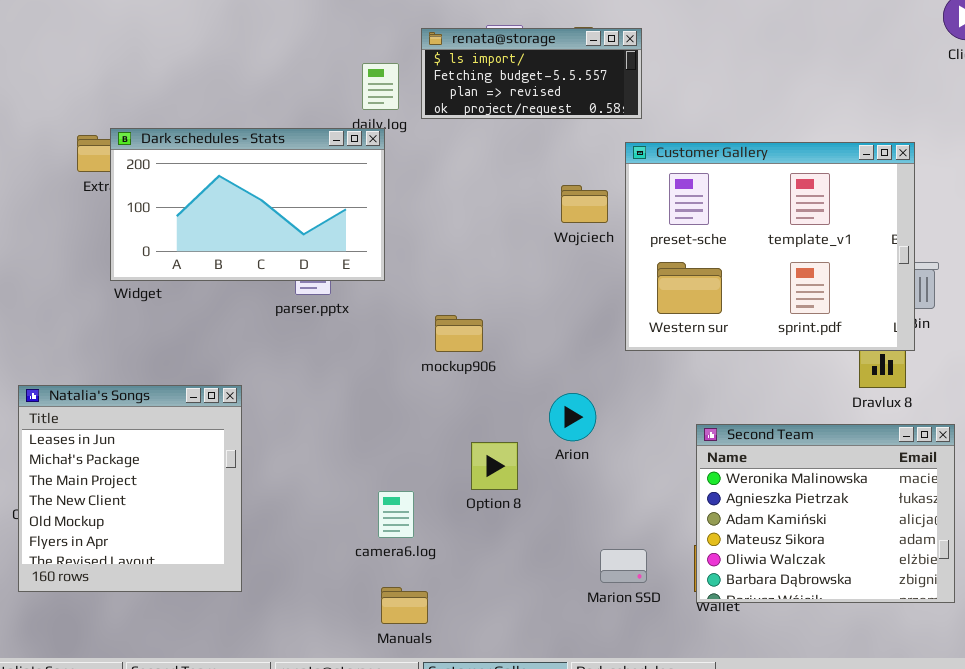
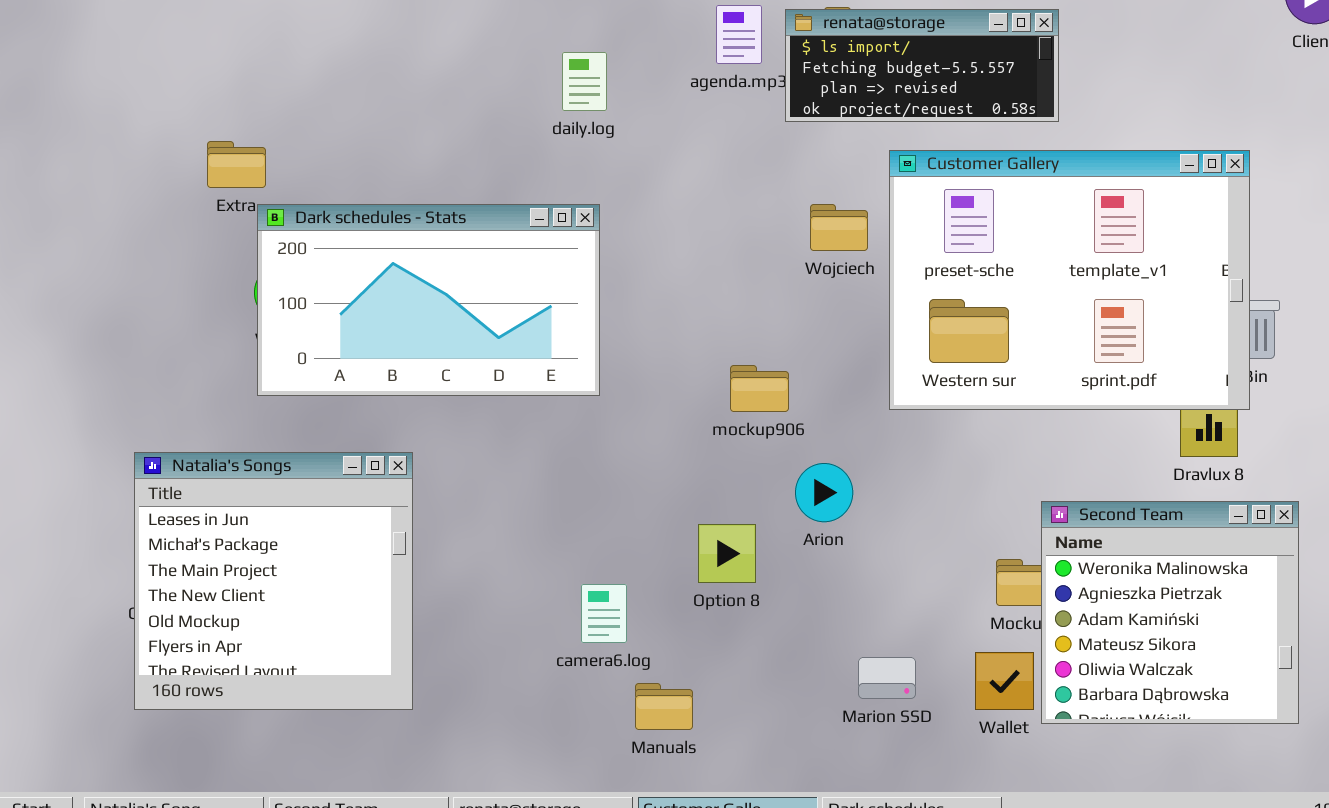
renata@storage: [421,28,642,119] -> [785,9,1059,122], moved
Dark schedules - Stats: [110,128,385,281] -> [257,204,600,396], moved
mockup906: [435,315,483,352] -> [730,365,789,412], moved
Second Team: [696,424,955,603] -> [1041,501,1299,724], resized
Manuals: [381,587,428,624] -> [635,683,693,730], moved

